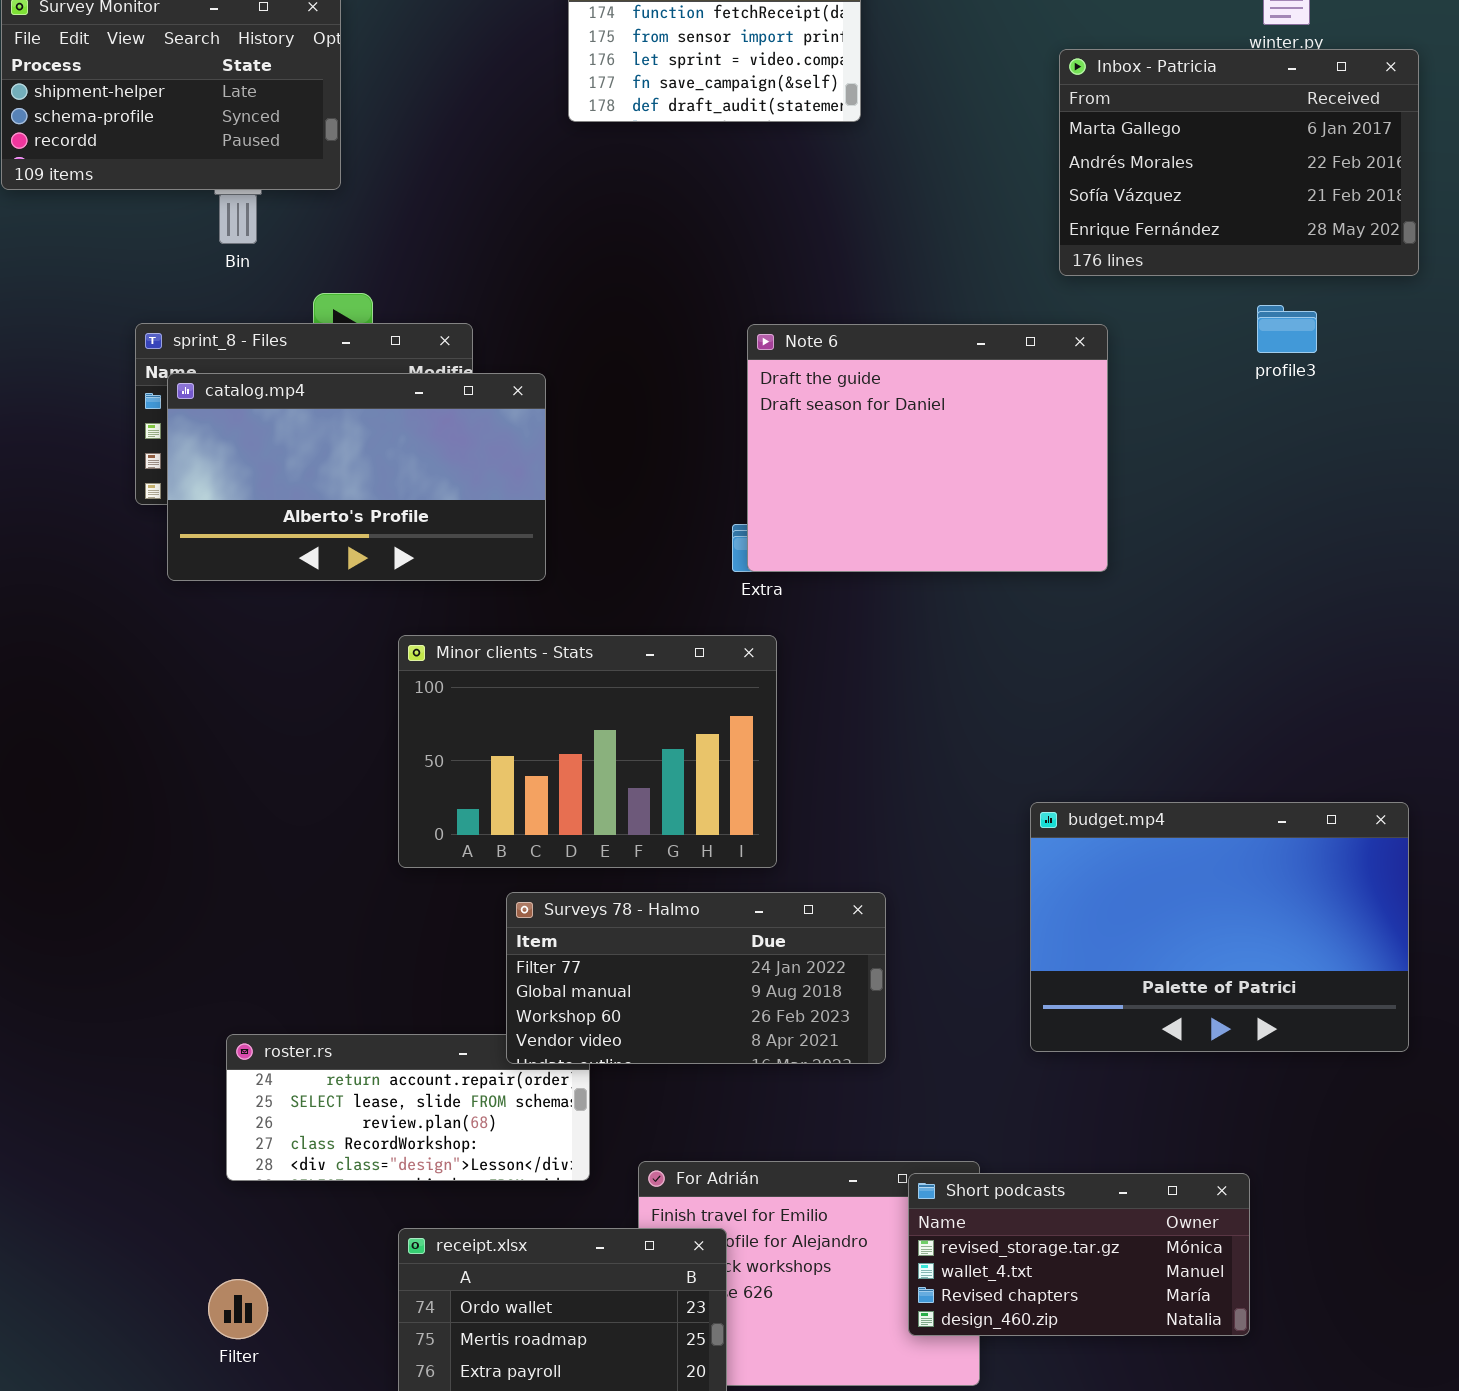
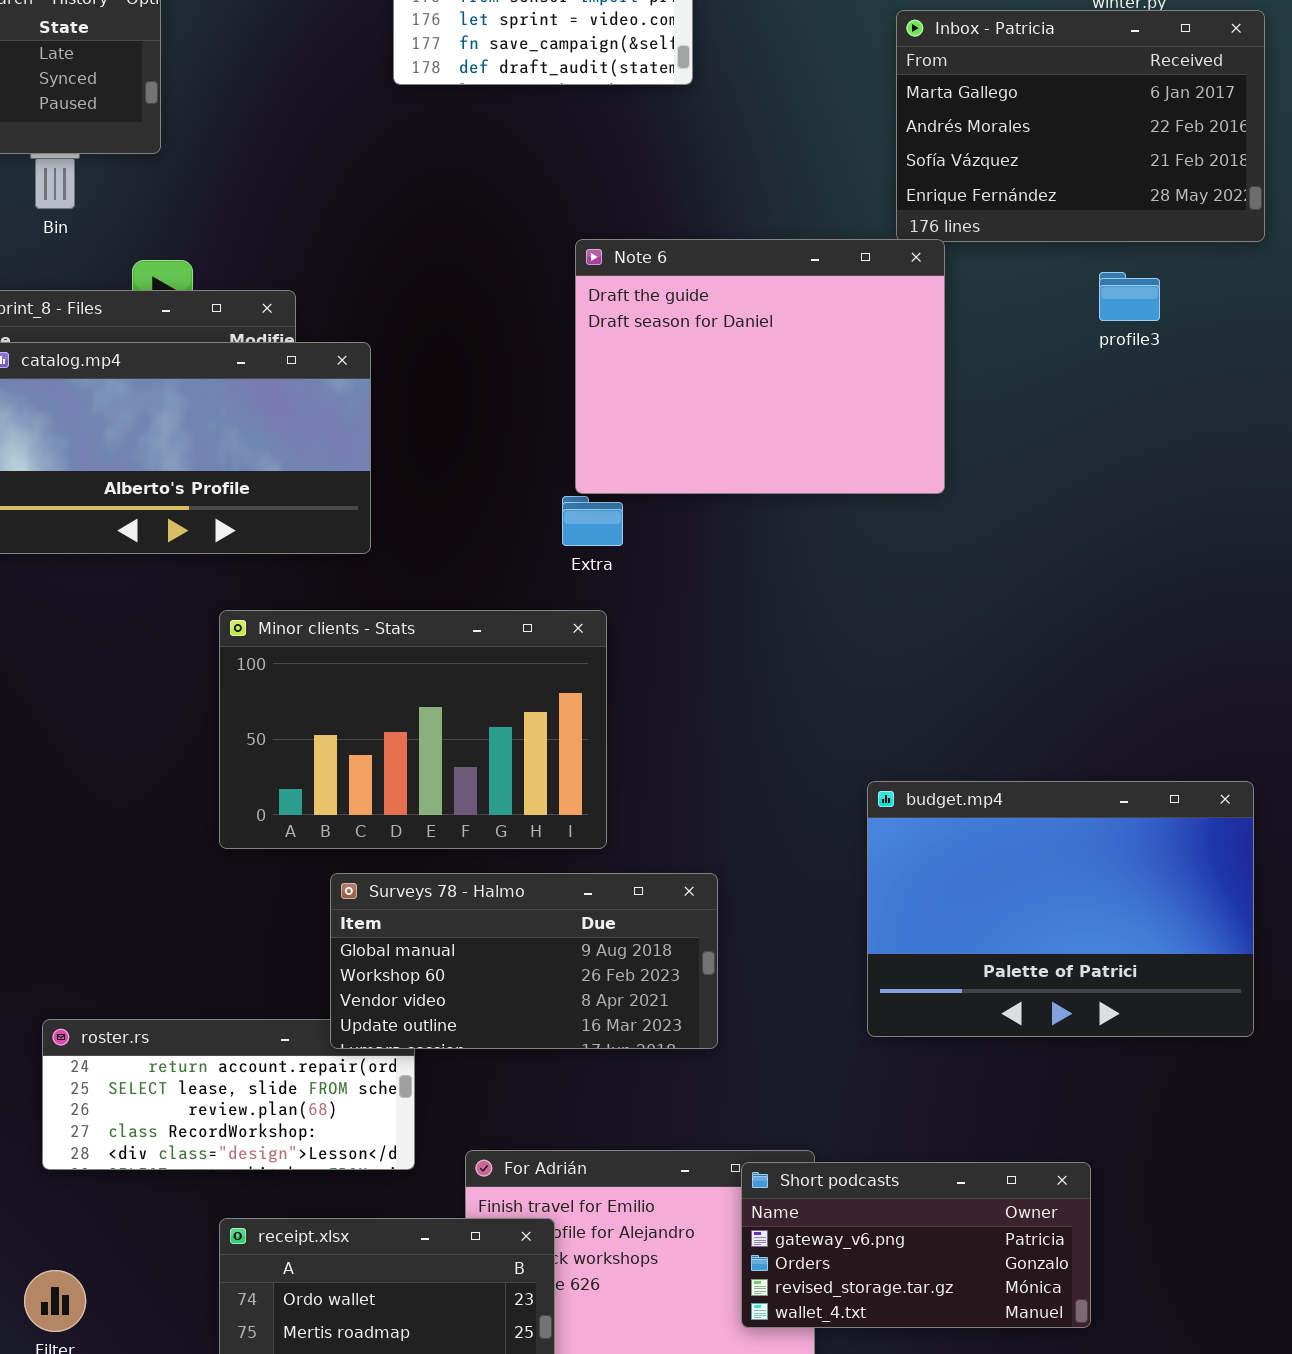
Note 6: [747,324,1108,572] -> [575,239,945,494], moved
Surveys 78 - Halmo: [506,892,886,1064] -> [330,873,718,1049], scrolled down 1 row
Short podcasts: [908,1173,1250,1336] -> [741,1162,1091,1328], scrolled up 2 rows

